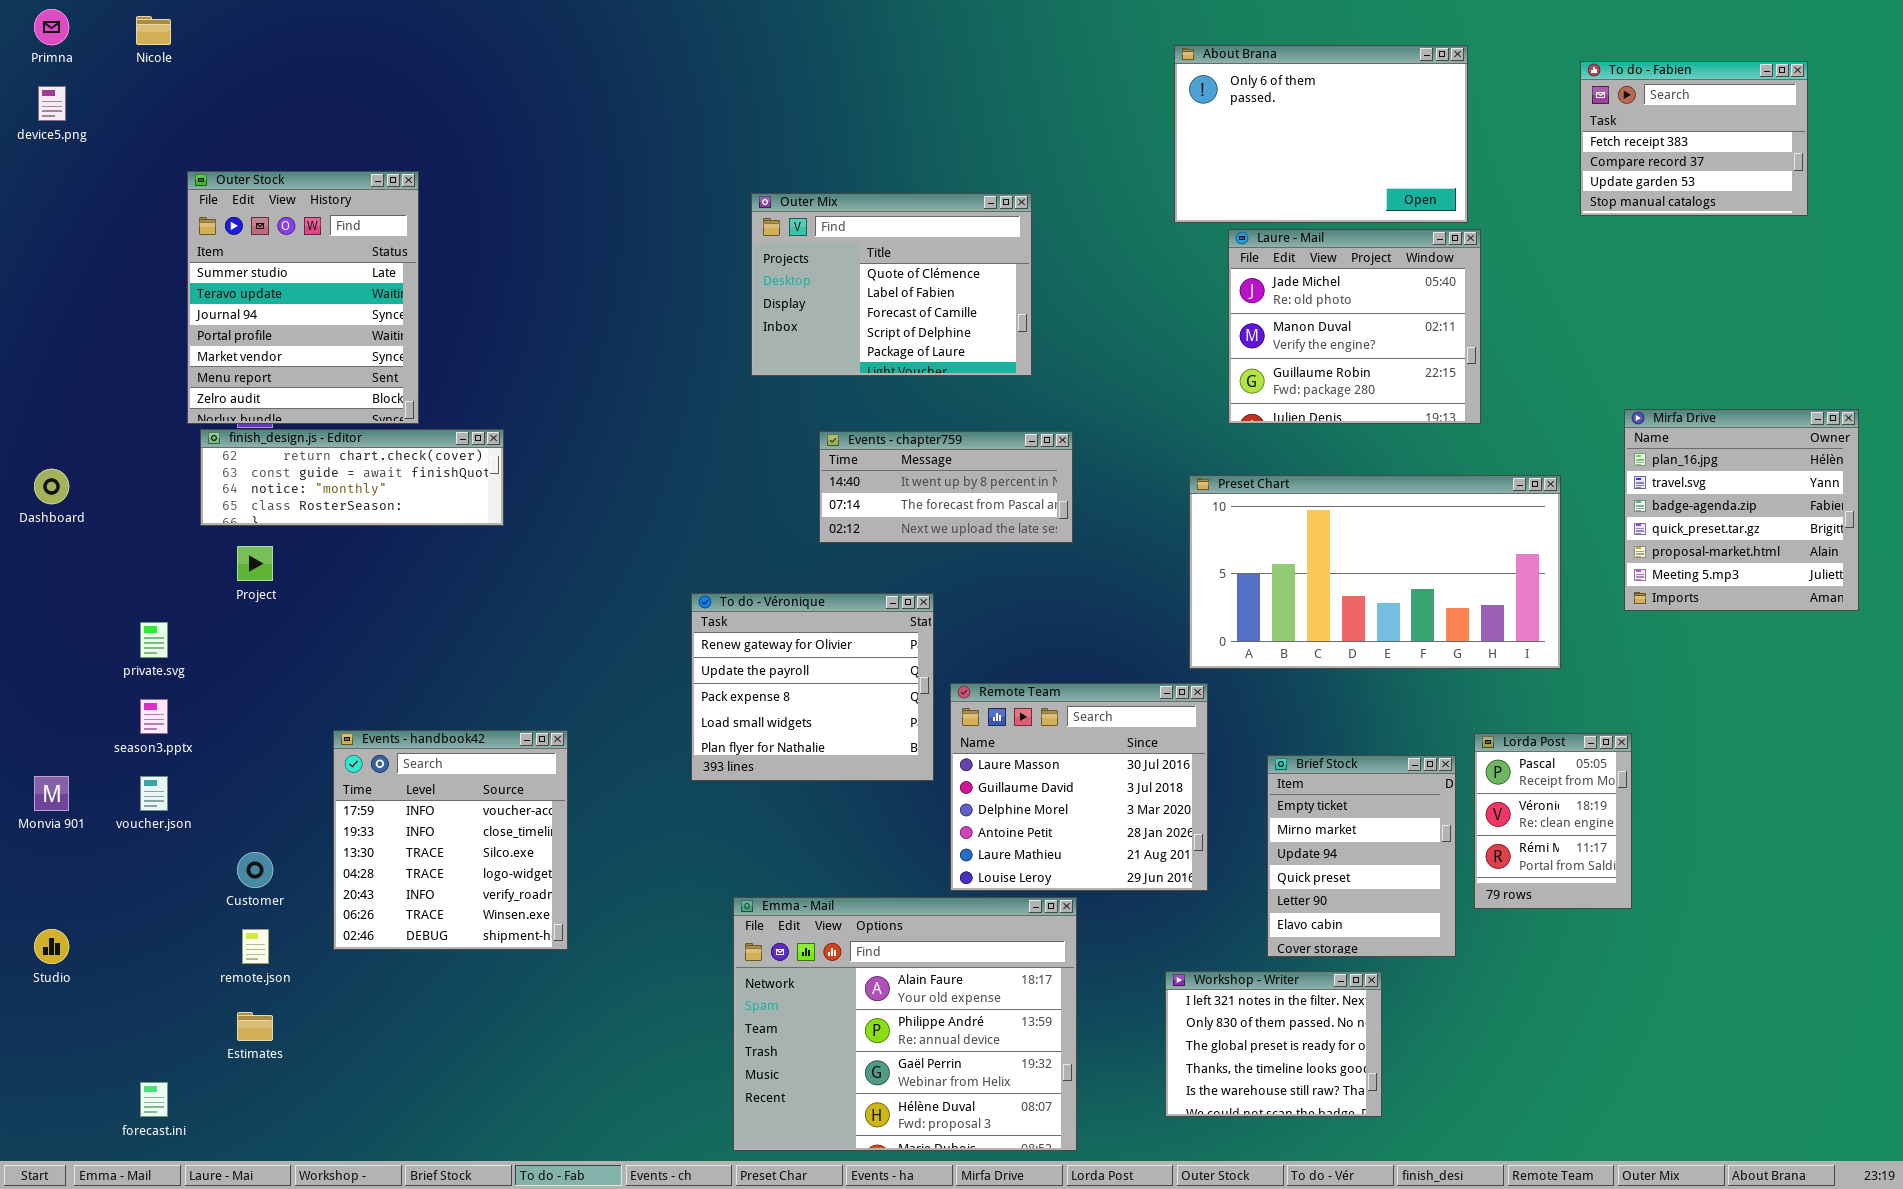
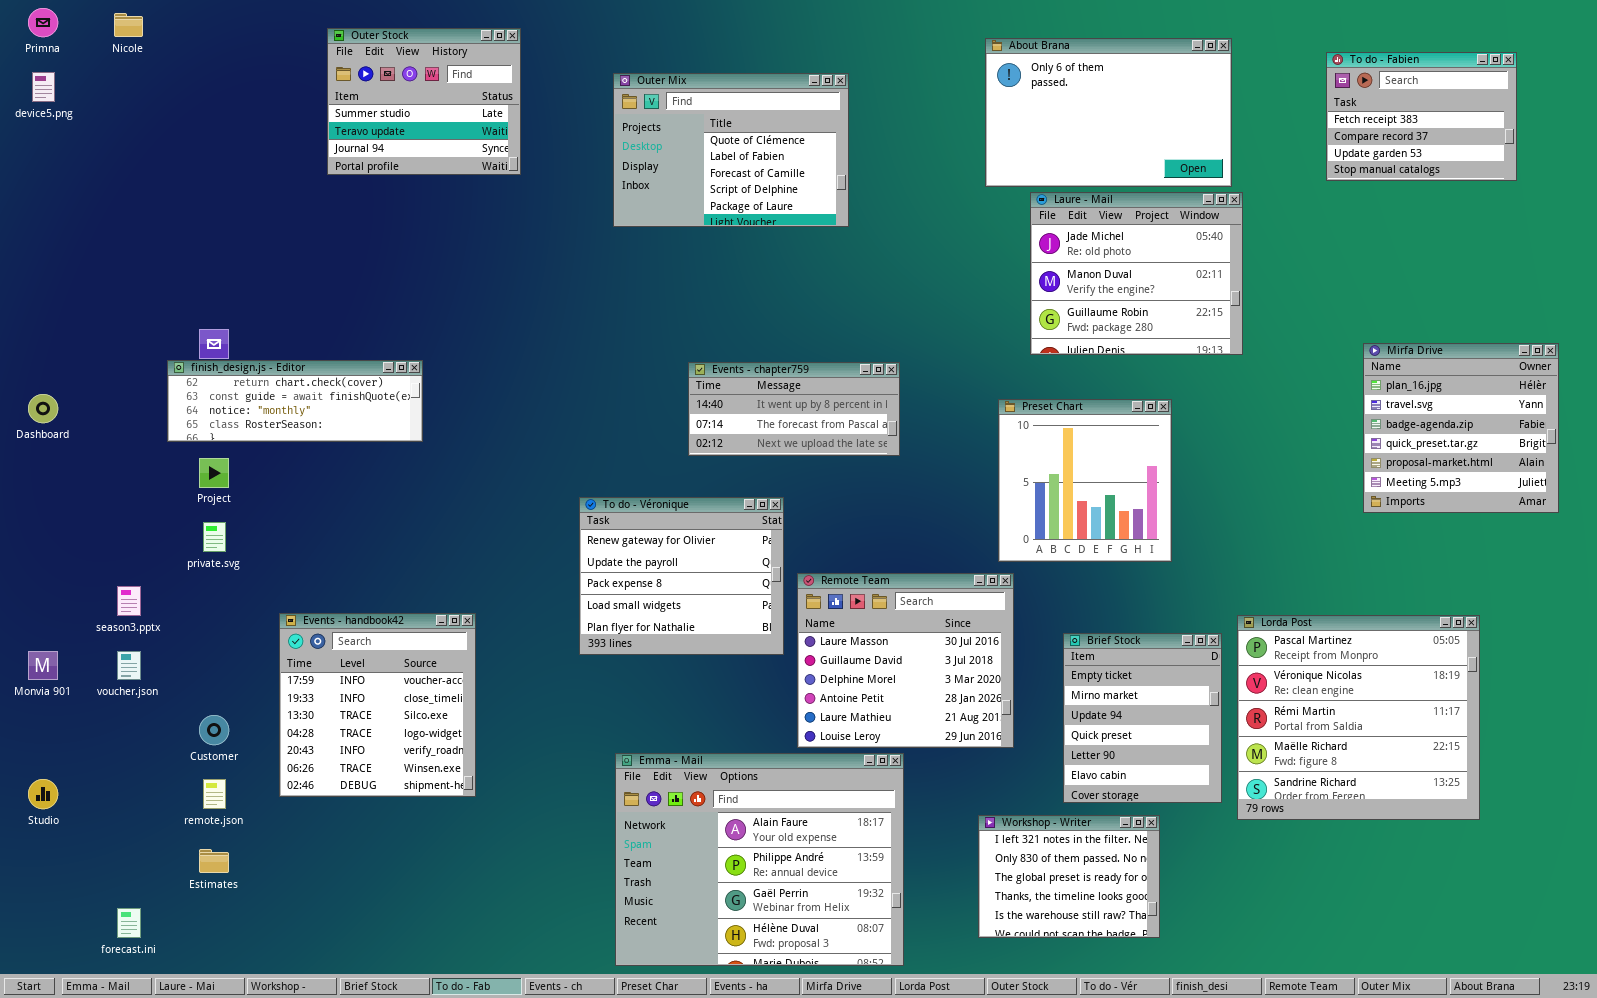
Outer Stock: [187,171,419,424] -> [327,28,521,175], moved, resized
Outer Mix: [751,193,1032,376] -> [613,73,849,227], moved
Preset Chart: [1189,475,1561,669] -> [998,399,1172,562], resized
private.svg: [140,622,168,658] -> [203,522,226,552], moved
Lorda Post: [1474,733,1632,909] -> [1237,615,1480,820], resized

